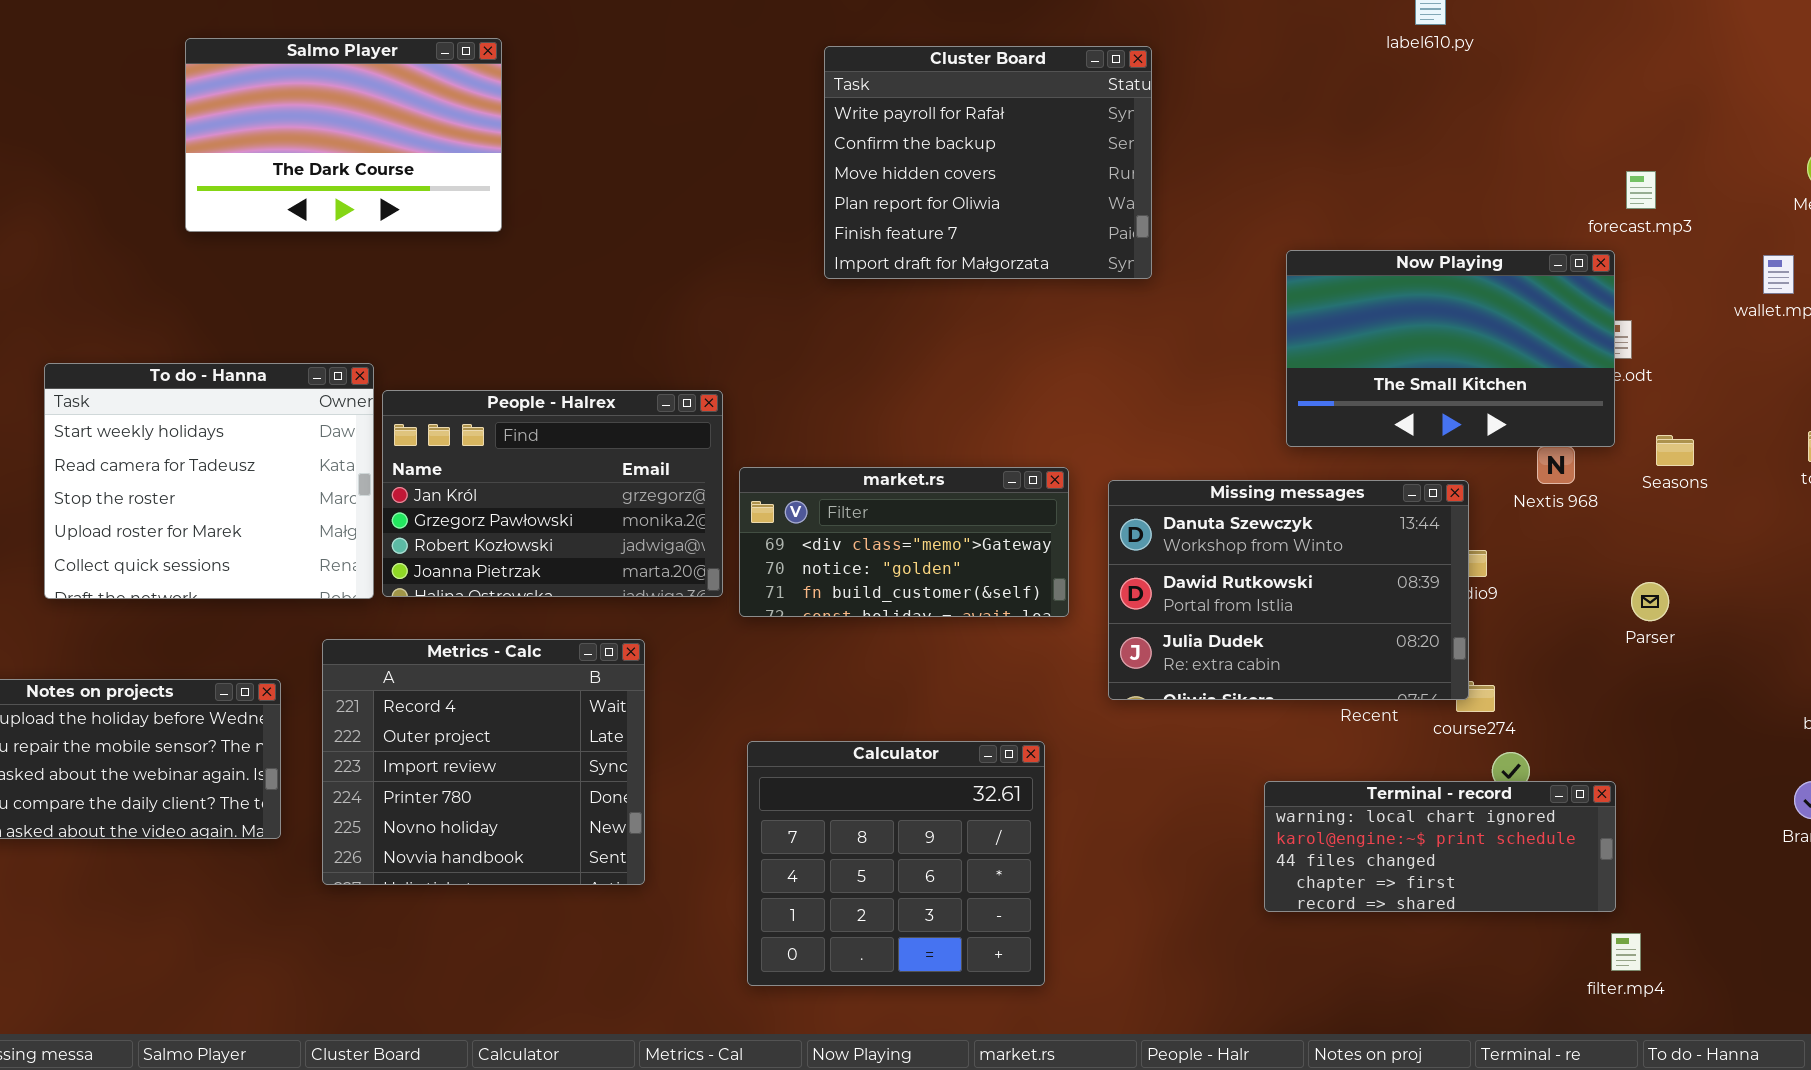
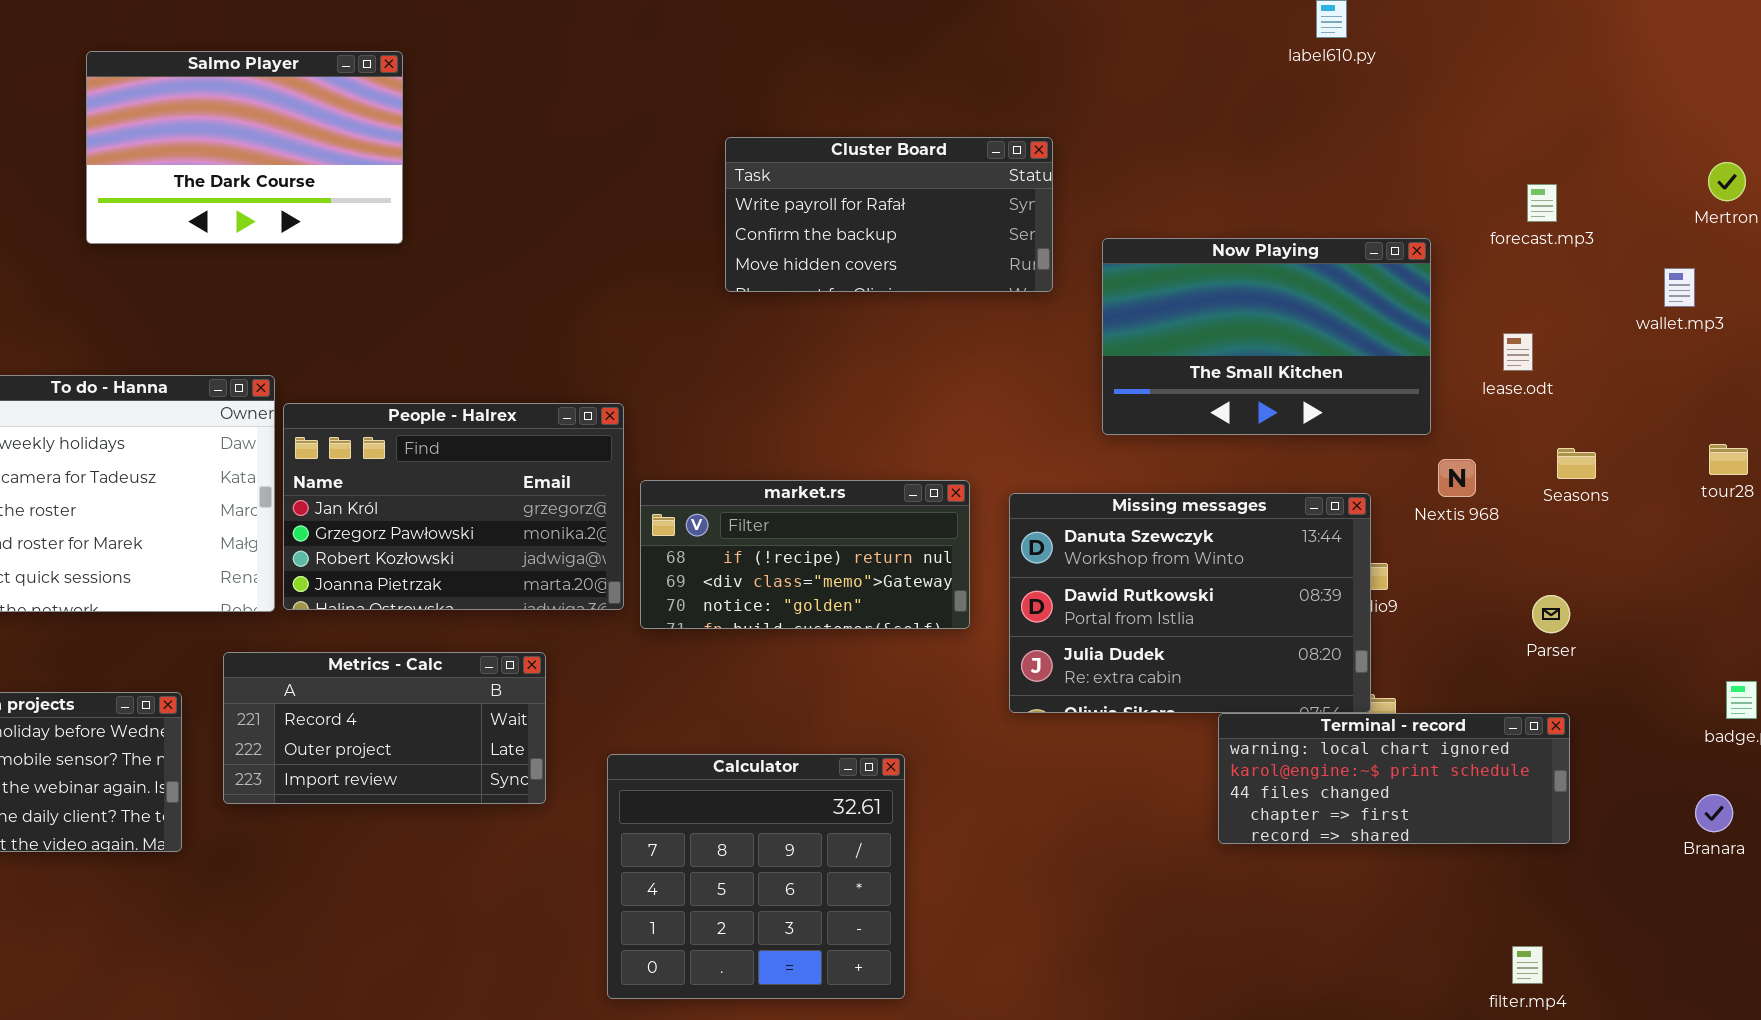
Cluster Board: [824,46,1152,279] -> [725,137,1053,292], resized
Now Playing: [1286,250,1615,447] -> [1102,238,1431,435], moved
market.rs: [739,467,1069,617] -> [640,480,970,629], scrolled up 1 row
Metrics - Calc: [322,639,645,885] -> [223,652,546,804], resized
Calculator: [747,741,1045,986] -> [607,754,905,999], moved
Terminal - record: [1264,781,1616,912] -> [1218,713,1570,844], moved

